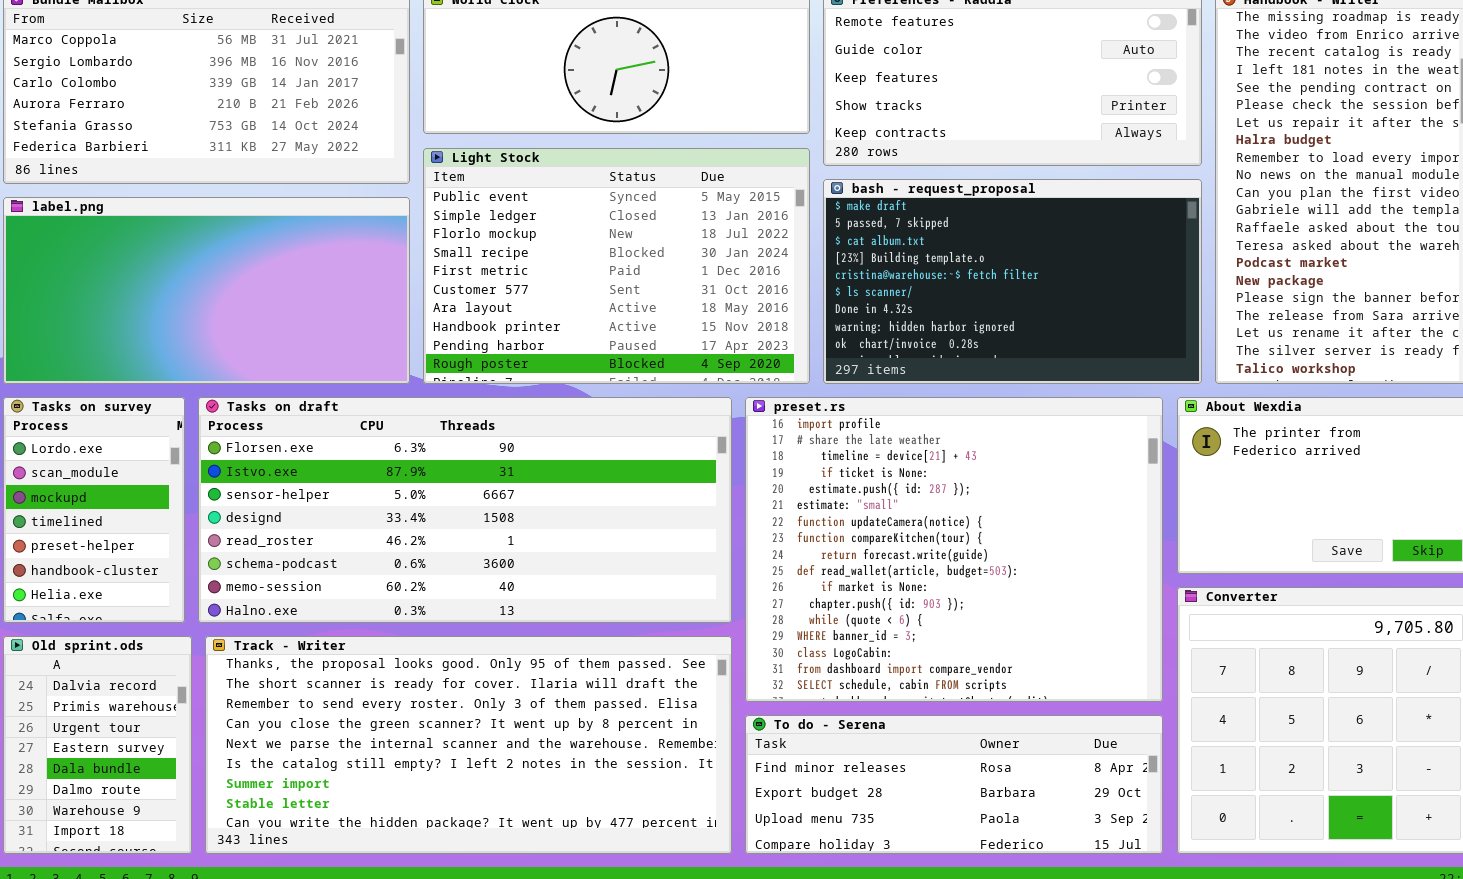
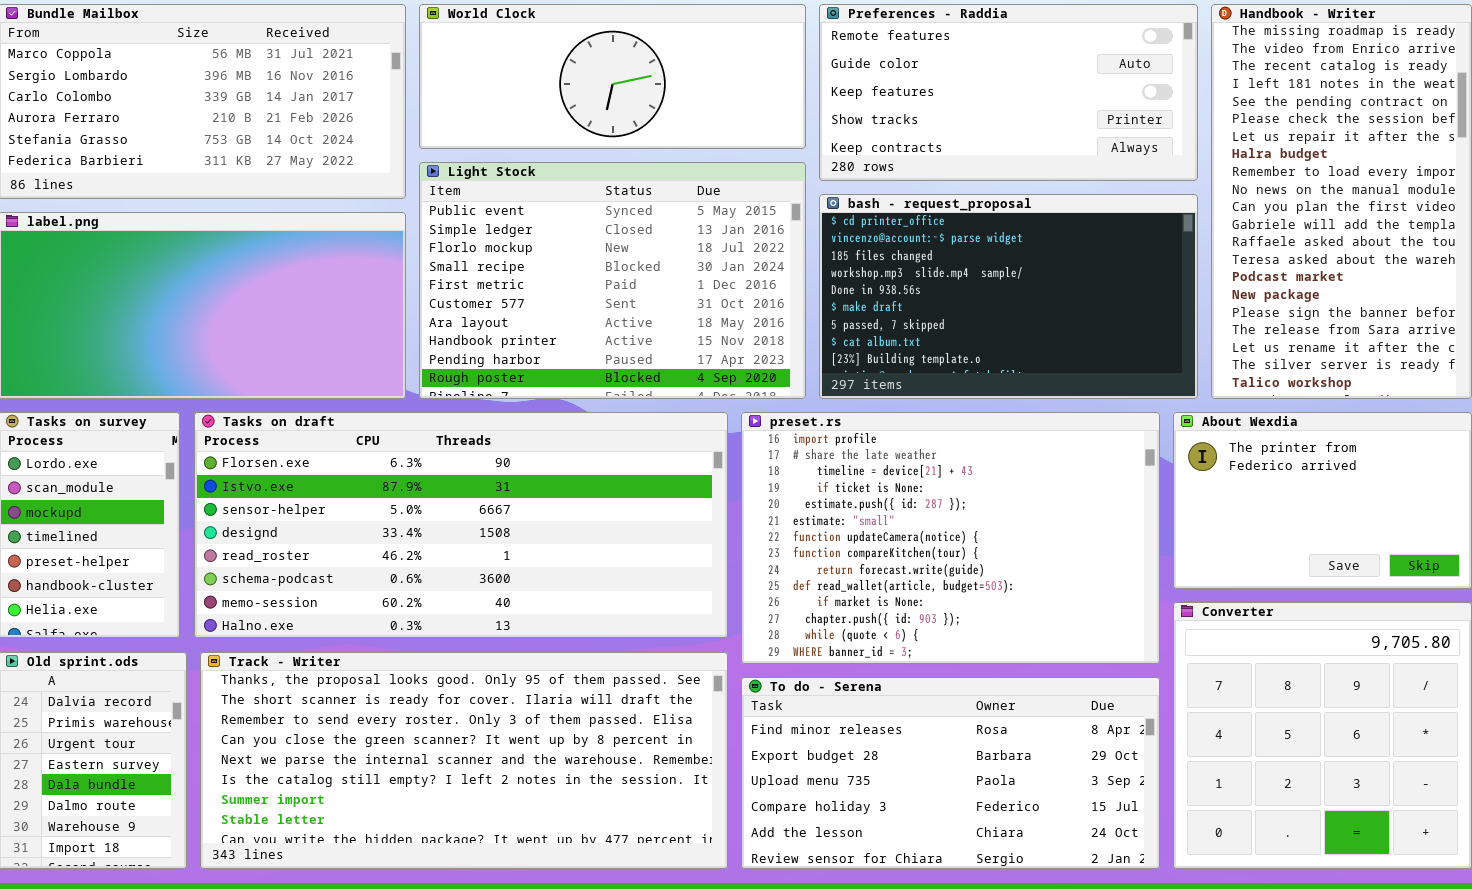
bash - request_proposal: [823,179,1202,384] -> [819,194,1198,399], scrolled up 5 rows
preset.rs: [745,397,1163,702] -> [741,412,1160,664], resized
To do - Serena: [745,715,1163,854] -> [741,677,1160,869], resized

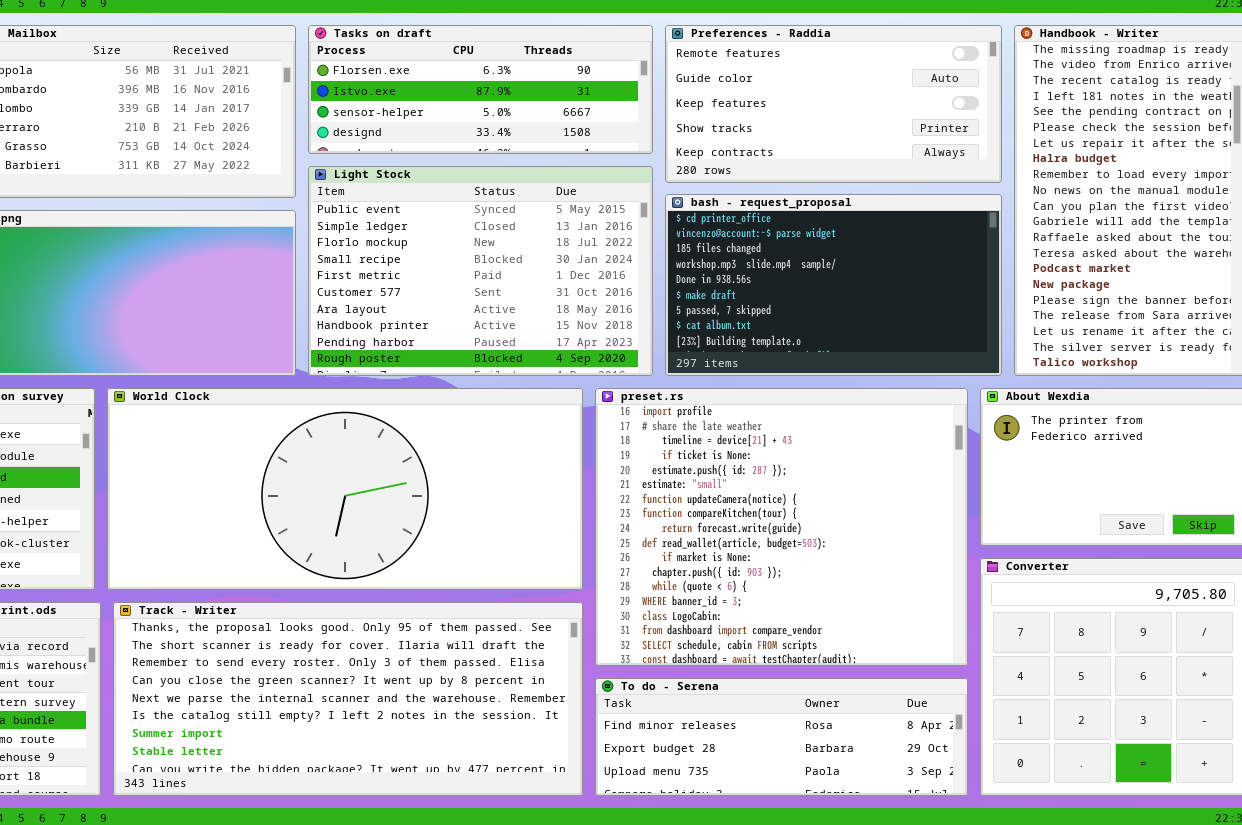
World Clock: [419,4,806,149] -> [107,388,583,590], moved, resized
Tasks on draft: [194,412,728,638] -> [308,25,653,154], moved, resized
preset.rs: [741,412,1160,664] -> [595,388,968,666], resized
To do - Serena: [741,677,1160,869] -> [595,678,968,796], resized

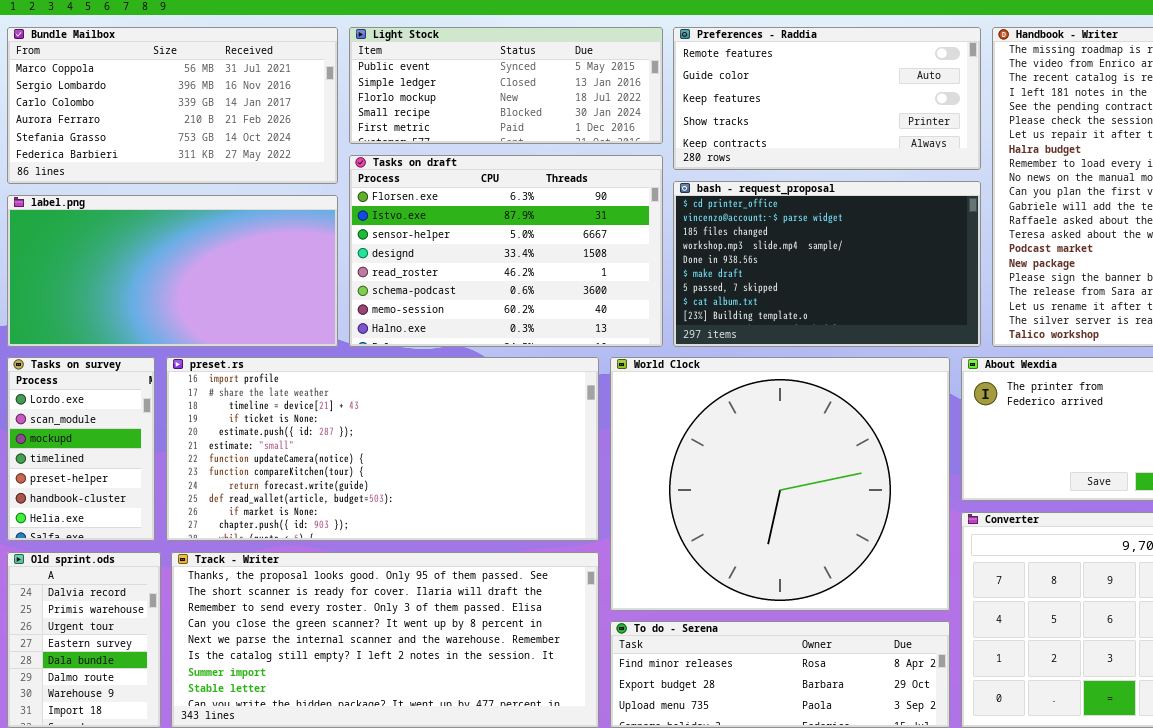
Tasks on draft: [308,25,653,154] -> [349,155,663,347], moved, resized
Light Stock: [308,166,653,376] -> [349,27,663,144], moved, resized
World Clock: [107,388,583,590] -> [610,357,950,611], moved, resized
preset.rs: [595,388,968,666] -> [166,357,599,541], moved, resized

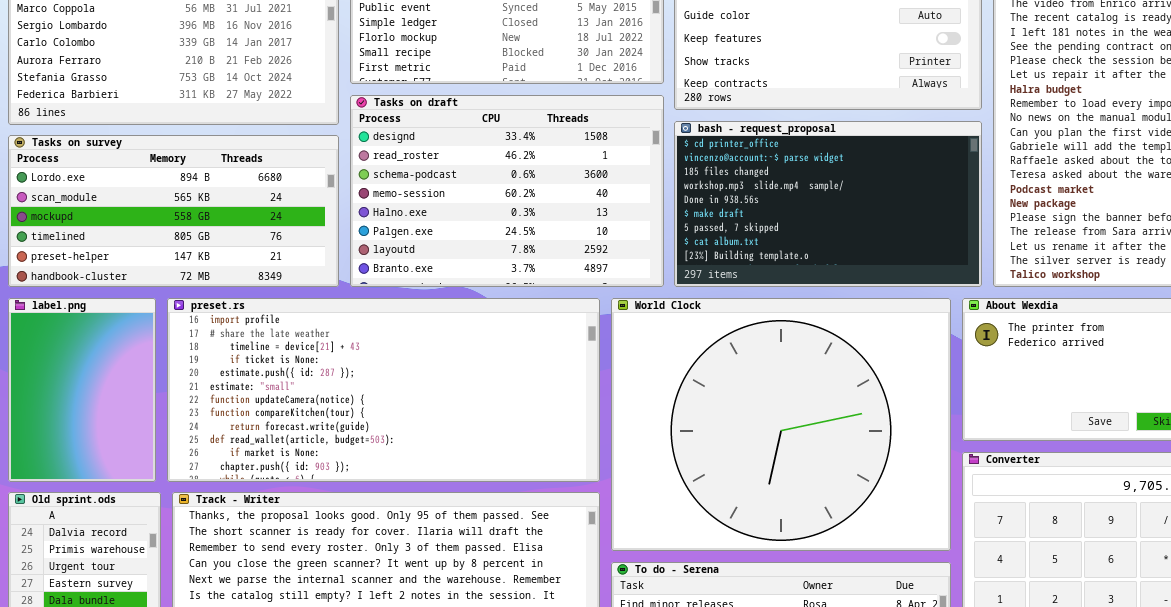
Tasks on draft: [349,155,663,347] -> [350,95,664,287], scrolled down 3 rows
label.png: [7,195,338,347] -> [8,298,156,482], moved, resized
Tasks on survey: [7,357,155,541] -> [8,135,339,287], moved, resized

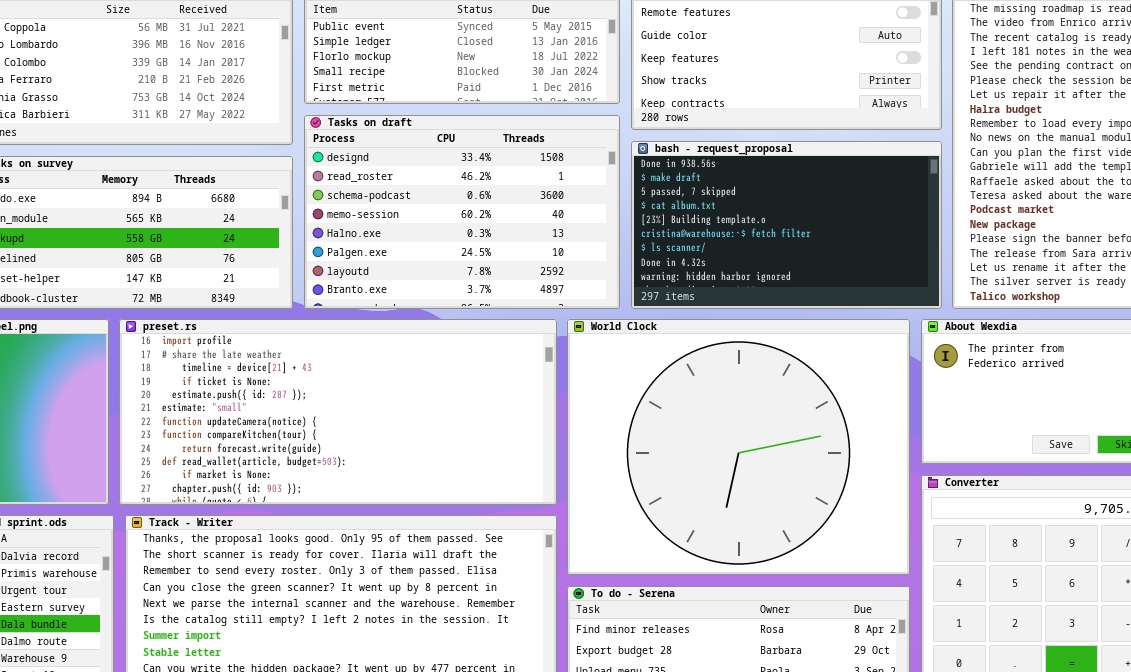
bash - request_proposal: [674,121,982,287] -> [631,141,942,309], scrolled down 4 rows

